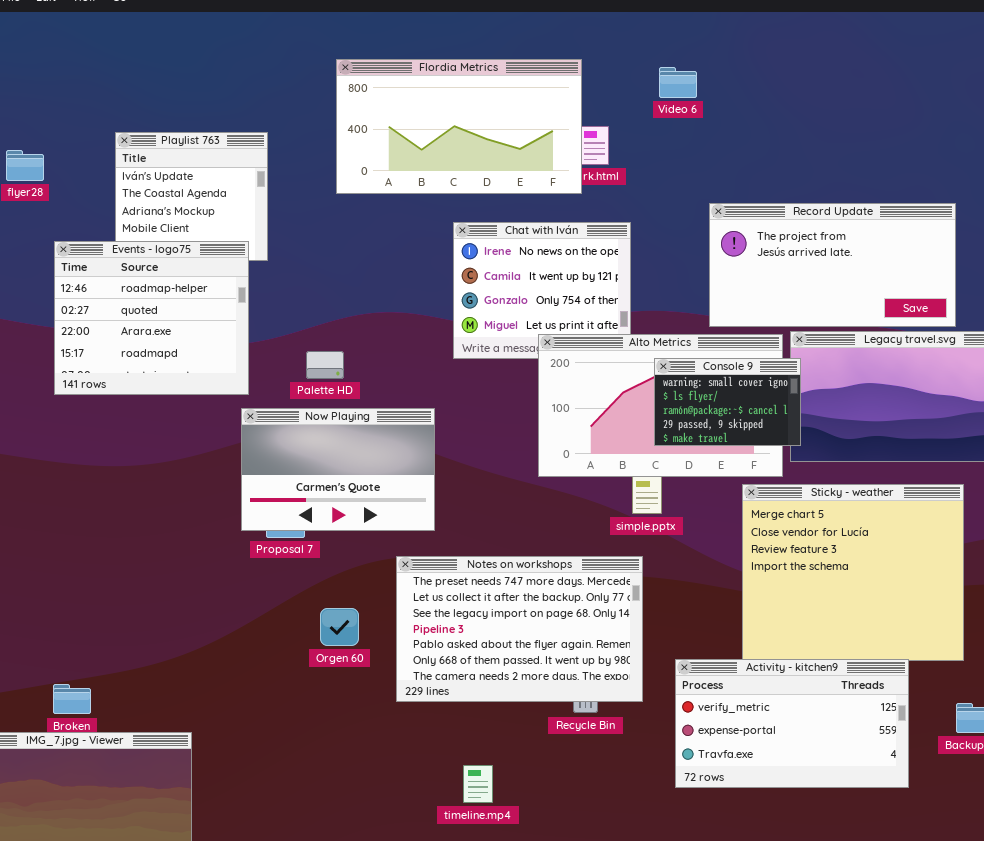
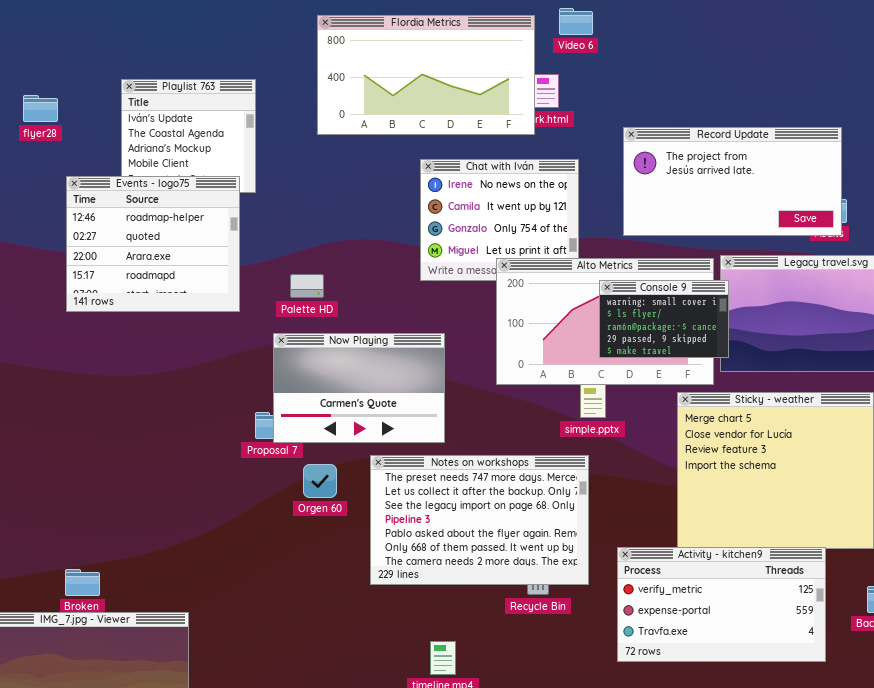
Video 6: [659,67,697,98] -> [559,8,593,35], moved
Record Update: [709,203,956,327] -> [623,127,842,236], moved
Now Playing: [241,408,435,531] -> [273,333,445,443], moved
Orgen 60: [320,608,359,646] -> [303,464,337,498], moved

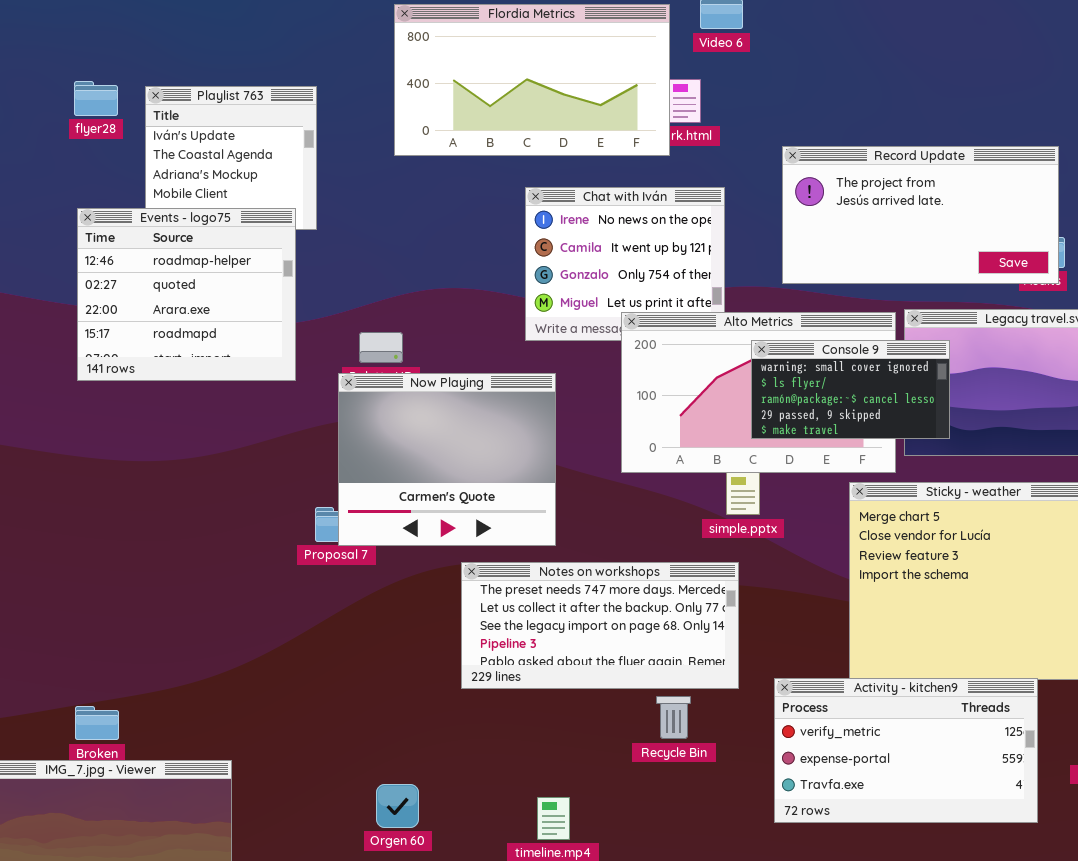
flyer28: [23,95,58,122] -> [74,81,118,116], moved
Console 9: [599,280,729,358] -> [751,340,950,439], resized
Now Playing: [273,333,445,443] -> [338,373,556,546], resized
Notes on workshops: [370,455,589,585] -> [461,562,739,689], resized
Orgen 60: [303,464,337,498] -> [376,784,419,828], moved

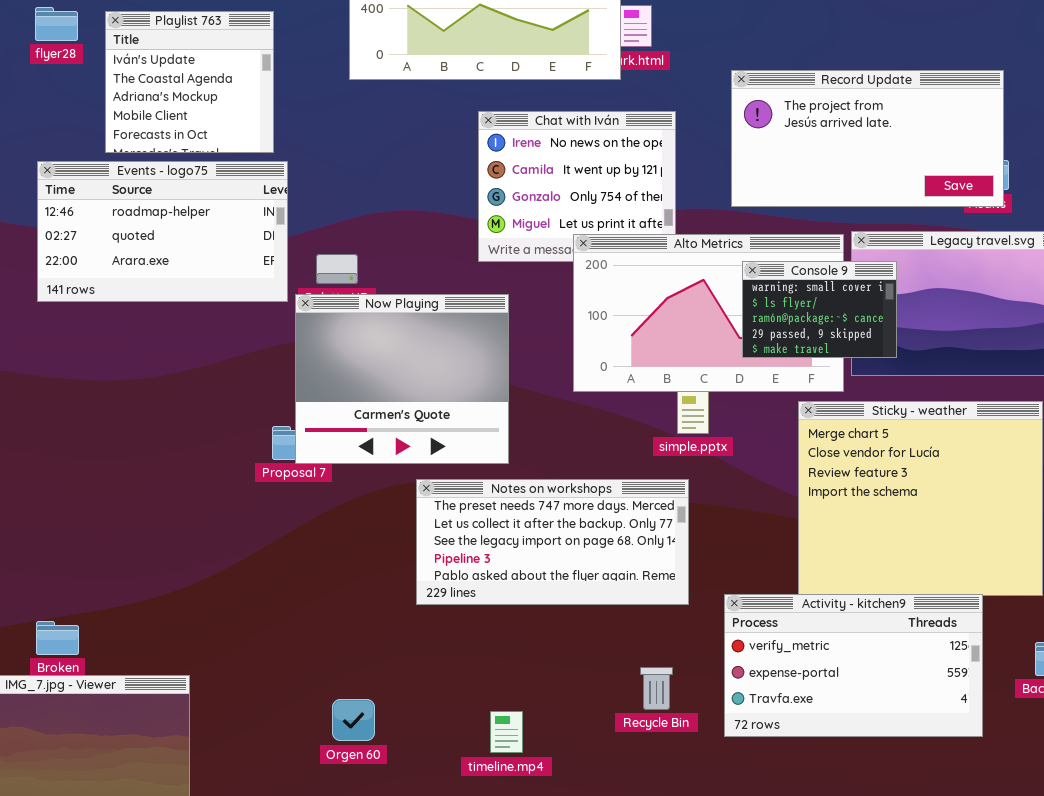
Events - logo75: [77,208,296,381] -> [37,161,288,302], resized
Console 9: [751,340,950,439] -> [742,261,897,358], resized
Recycle Bin: [656,696,691,739] -> [640,667,673,710], moved

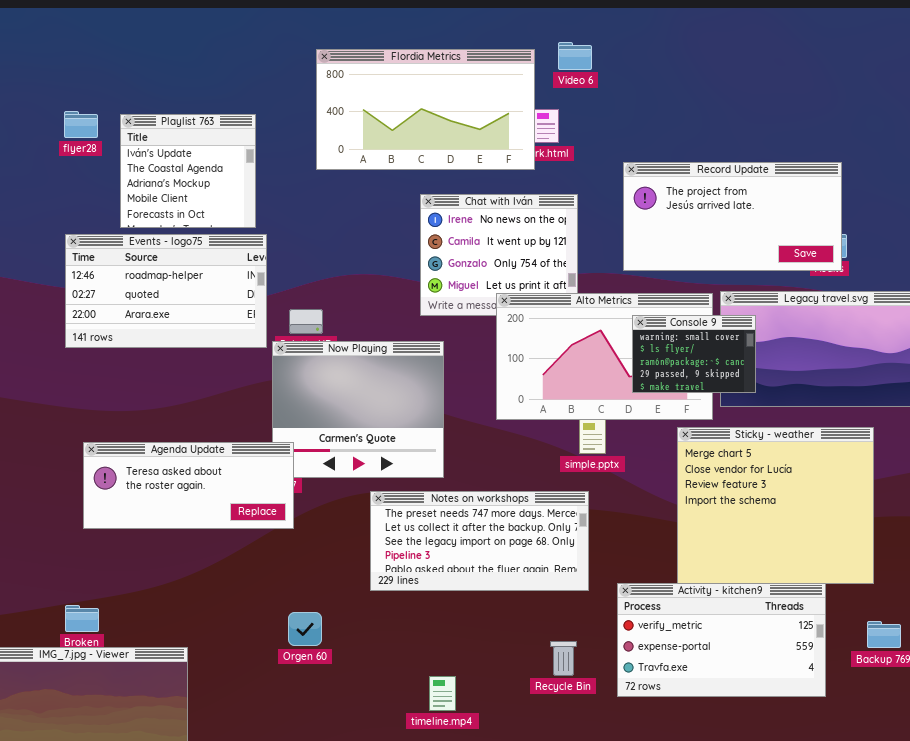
Agenda Update: none -> [83,442,294,529], opened
Orgen 60: [332,699,375,741] -> [288,612,322,646], moved

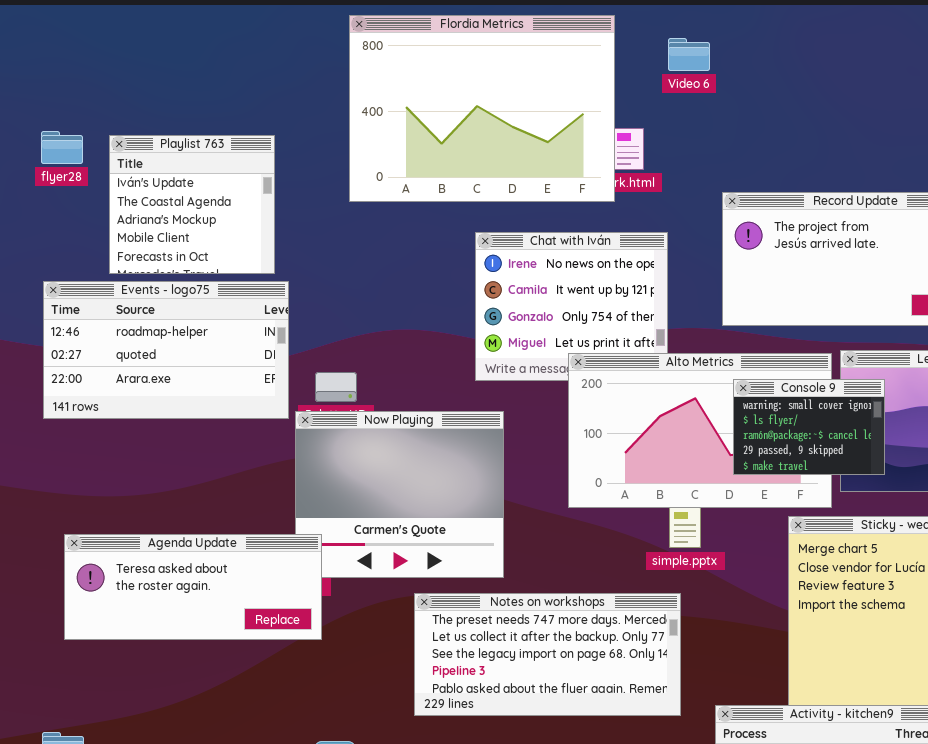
Video 6: [558,42,592,70] -> [668,38,710,71], moved
Flordia Metrics: [316,49,535,170] -> [349,15,615,202], resized

